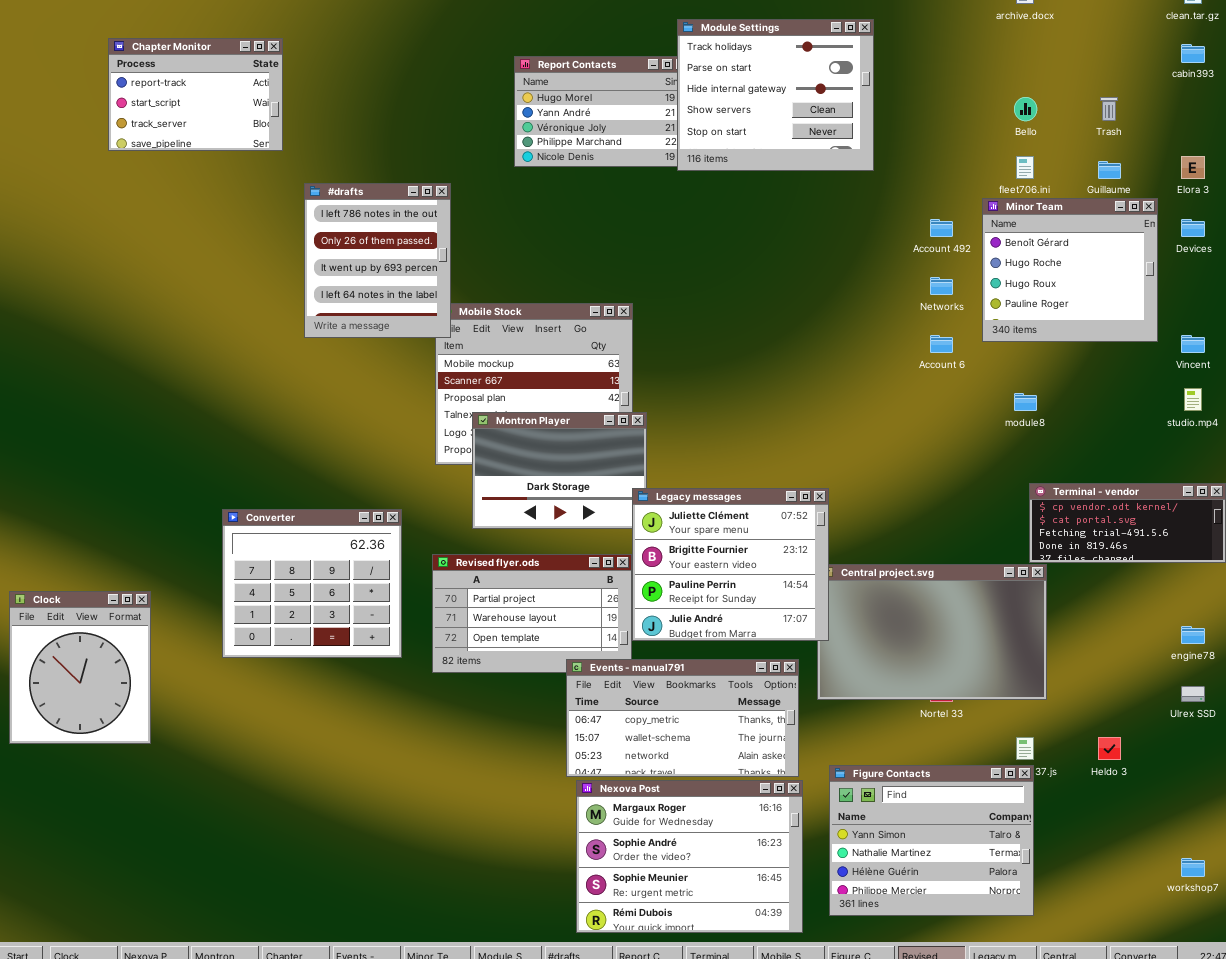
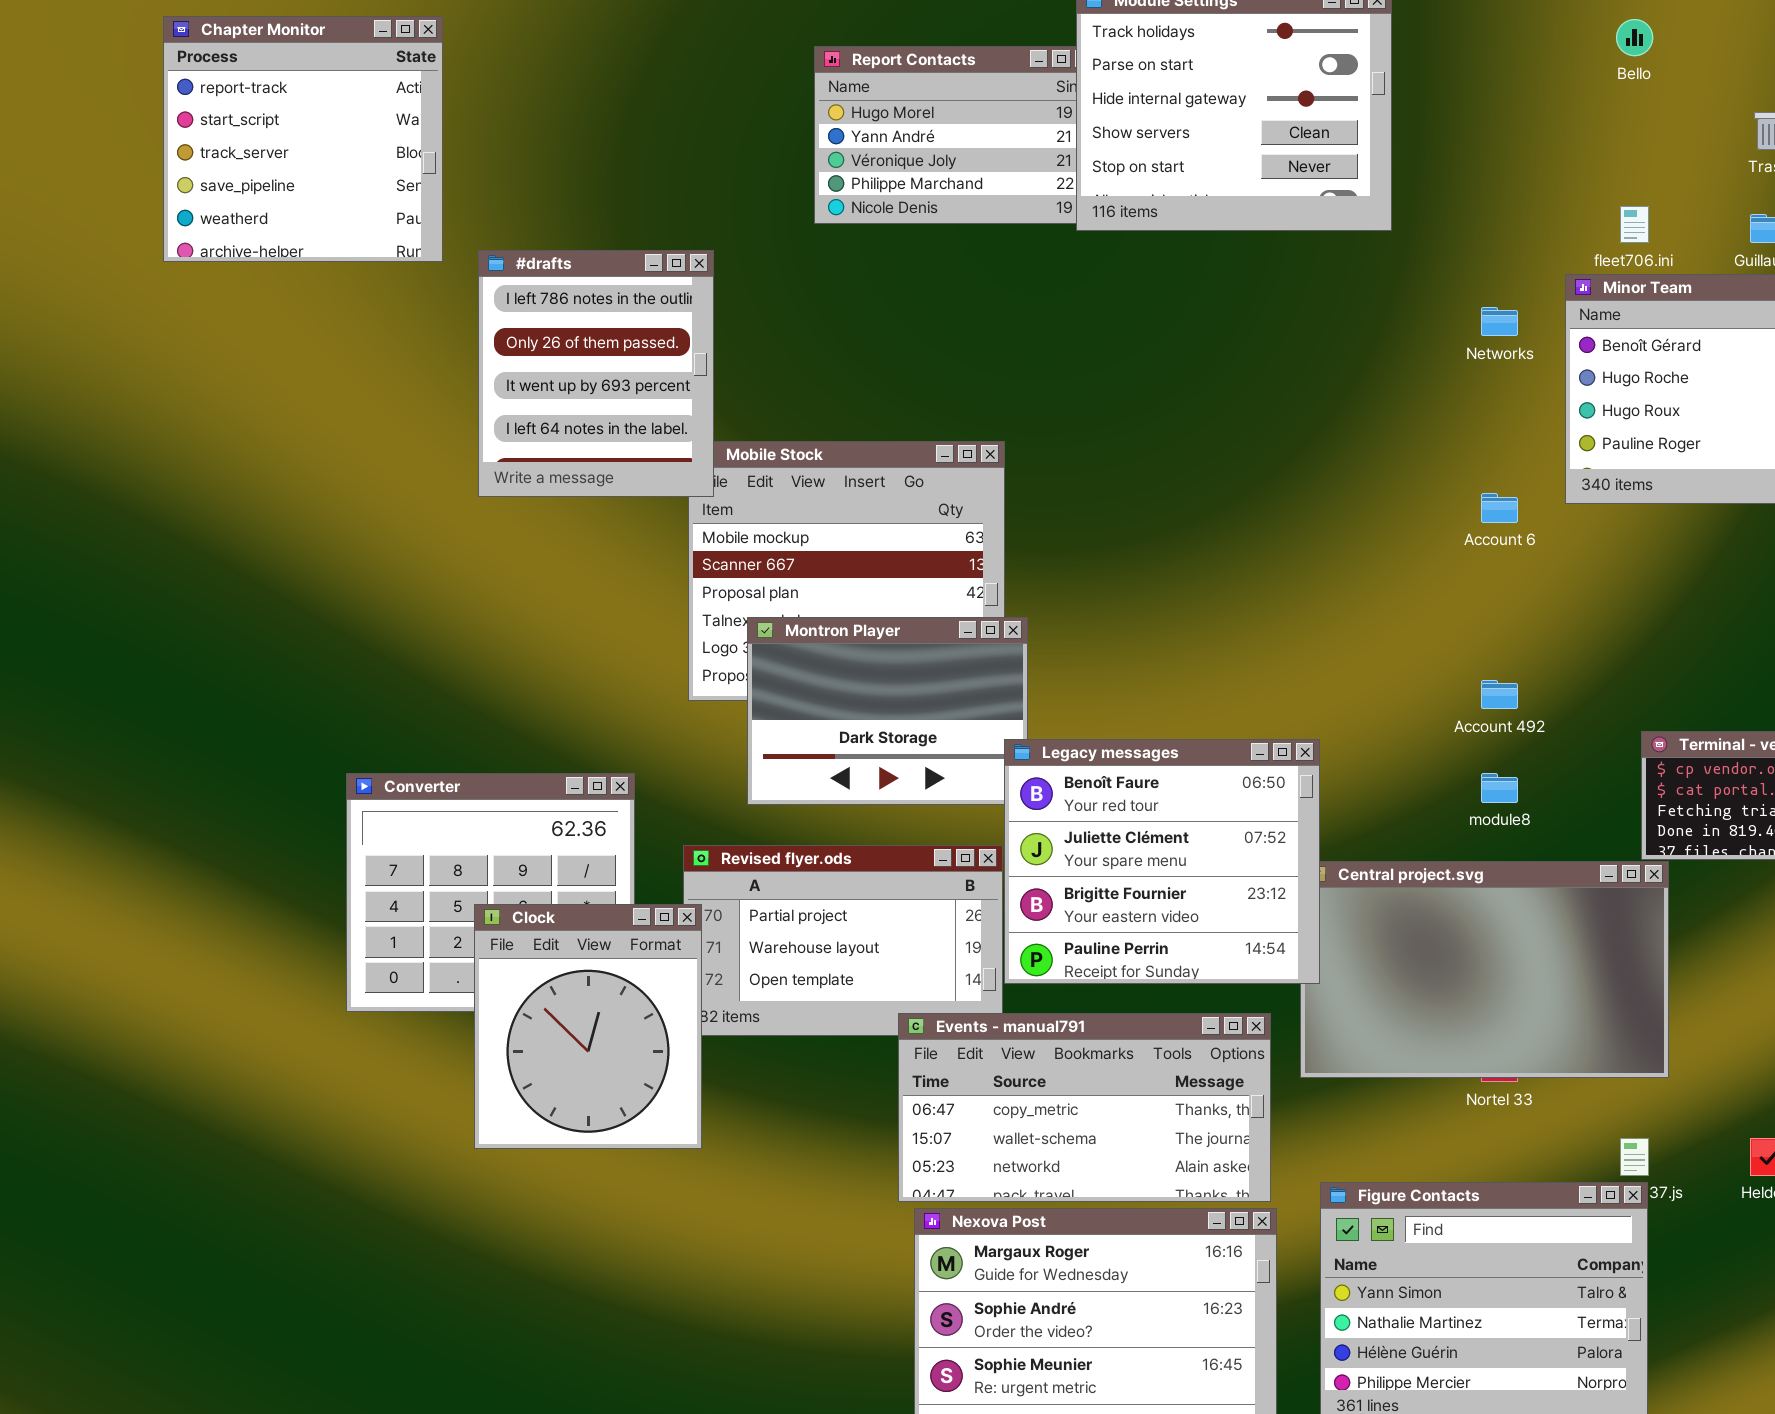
Chapter Monitor: [108,38,283,151] -> [163,16,443,262], resized
Bello: [1014,97,1037,121] -> [1616,19,1653,56], moved
Account 492: [930,219,953,237] -> [1481,680,1518,709], moved
Networks: [930,277,953,295] -> [1481,307,1518,336], moved
module8: [1014,393,1037,411] -> [1481,773,1518,803], moved
Legacy messages: [632,488,829,641] -> [1004,739,1320,984], scrolled up 1 row
Clock: [9,591,151,744] -> [474,904,702,1149], moved

